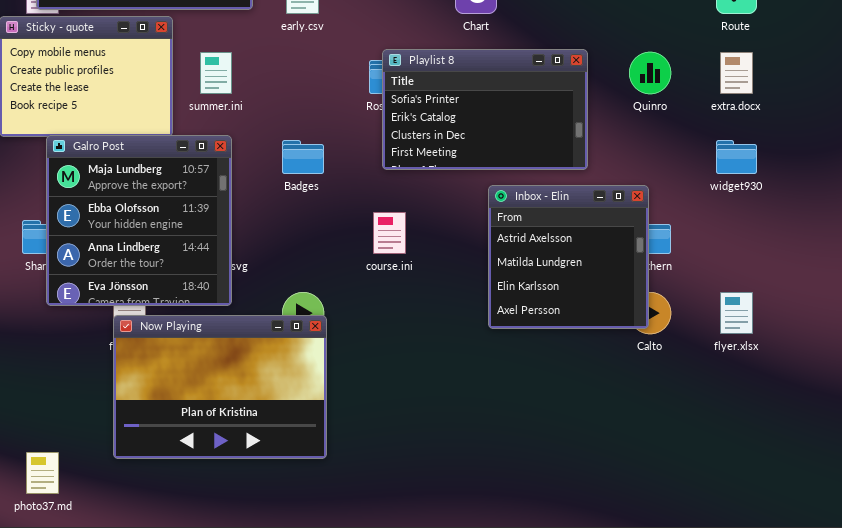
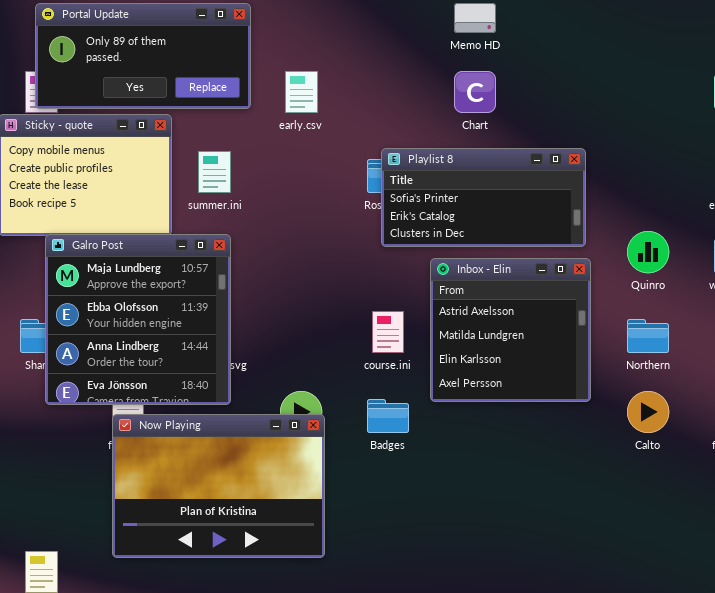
Playlist 8: [382,49,588,170] -> [381,148,586,247], resized
Quinro: [629,52,671,94] -> [627,231,669,273], moved
Badges: [282,140,324,174] -> [367,399,409,433], moved
Inbox - Elin: [488,185,649,329] -> [430,258,591,402], moved

